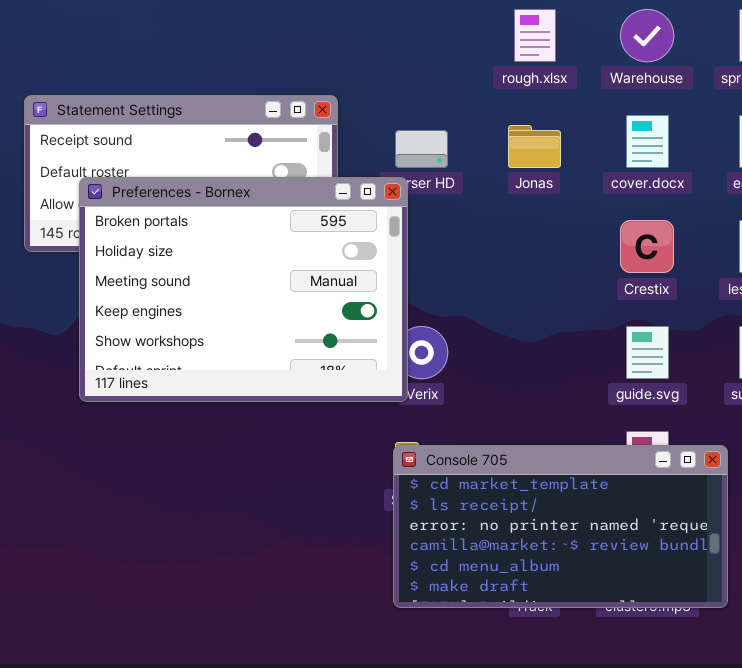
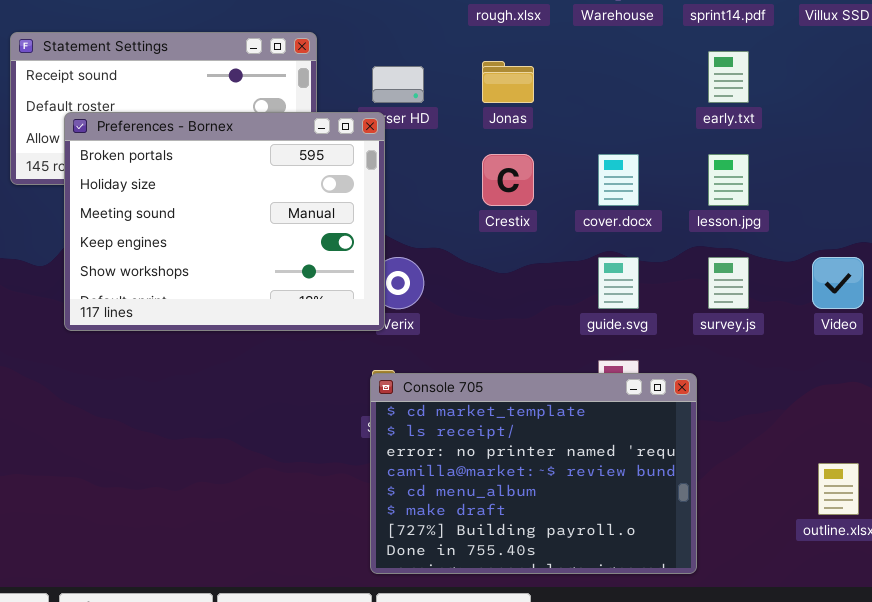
cover.docx: [626,115,669,168] -> [598,154,639,206], moved
Crestix: [620,220,674,273] -> [482,154,534,206], moved
Console 705: [393,445,728,608] -> [370,373,697,574], resized

